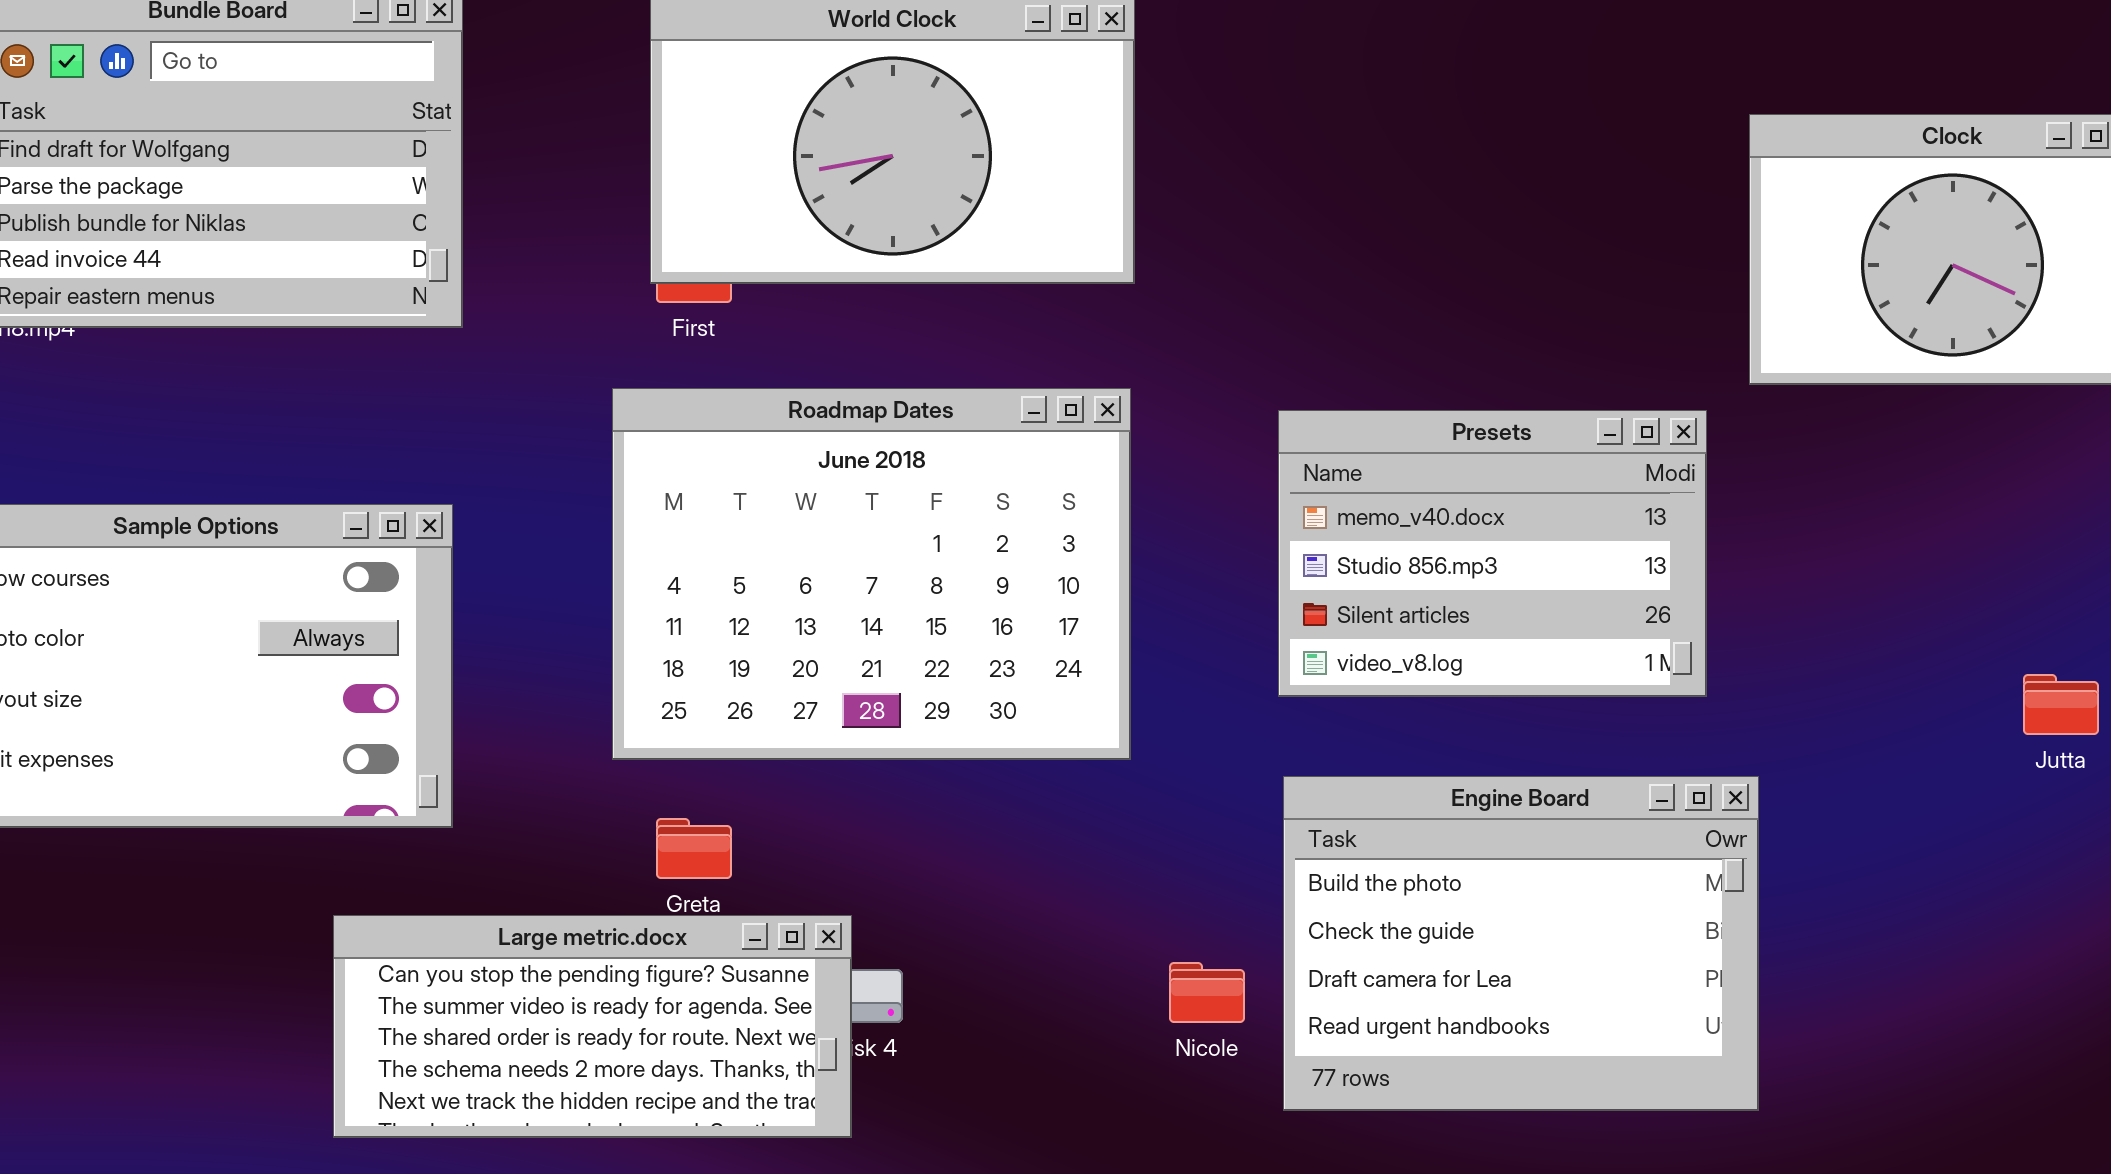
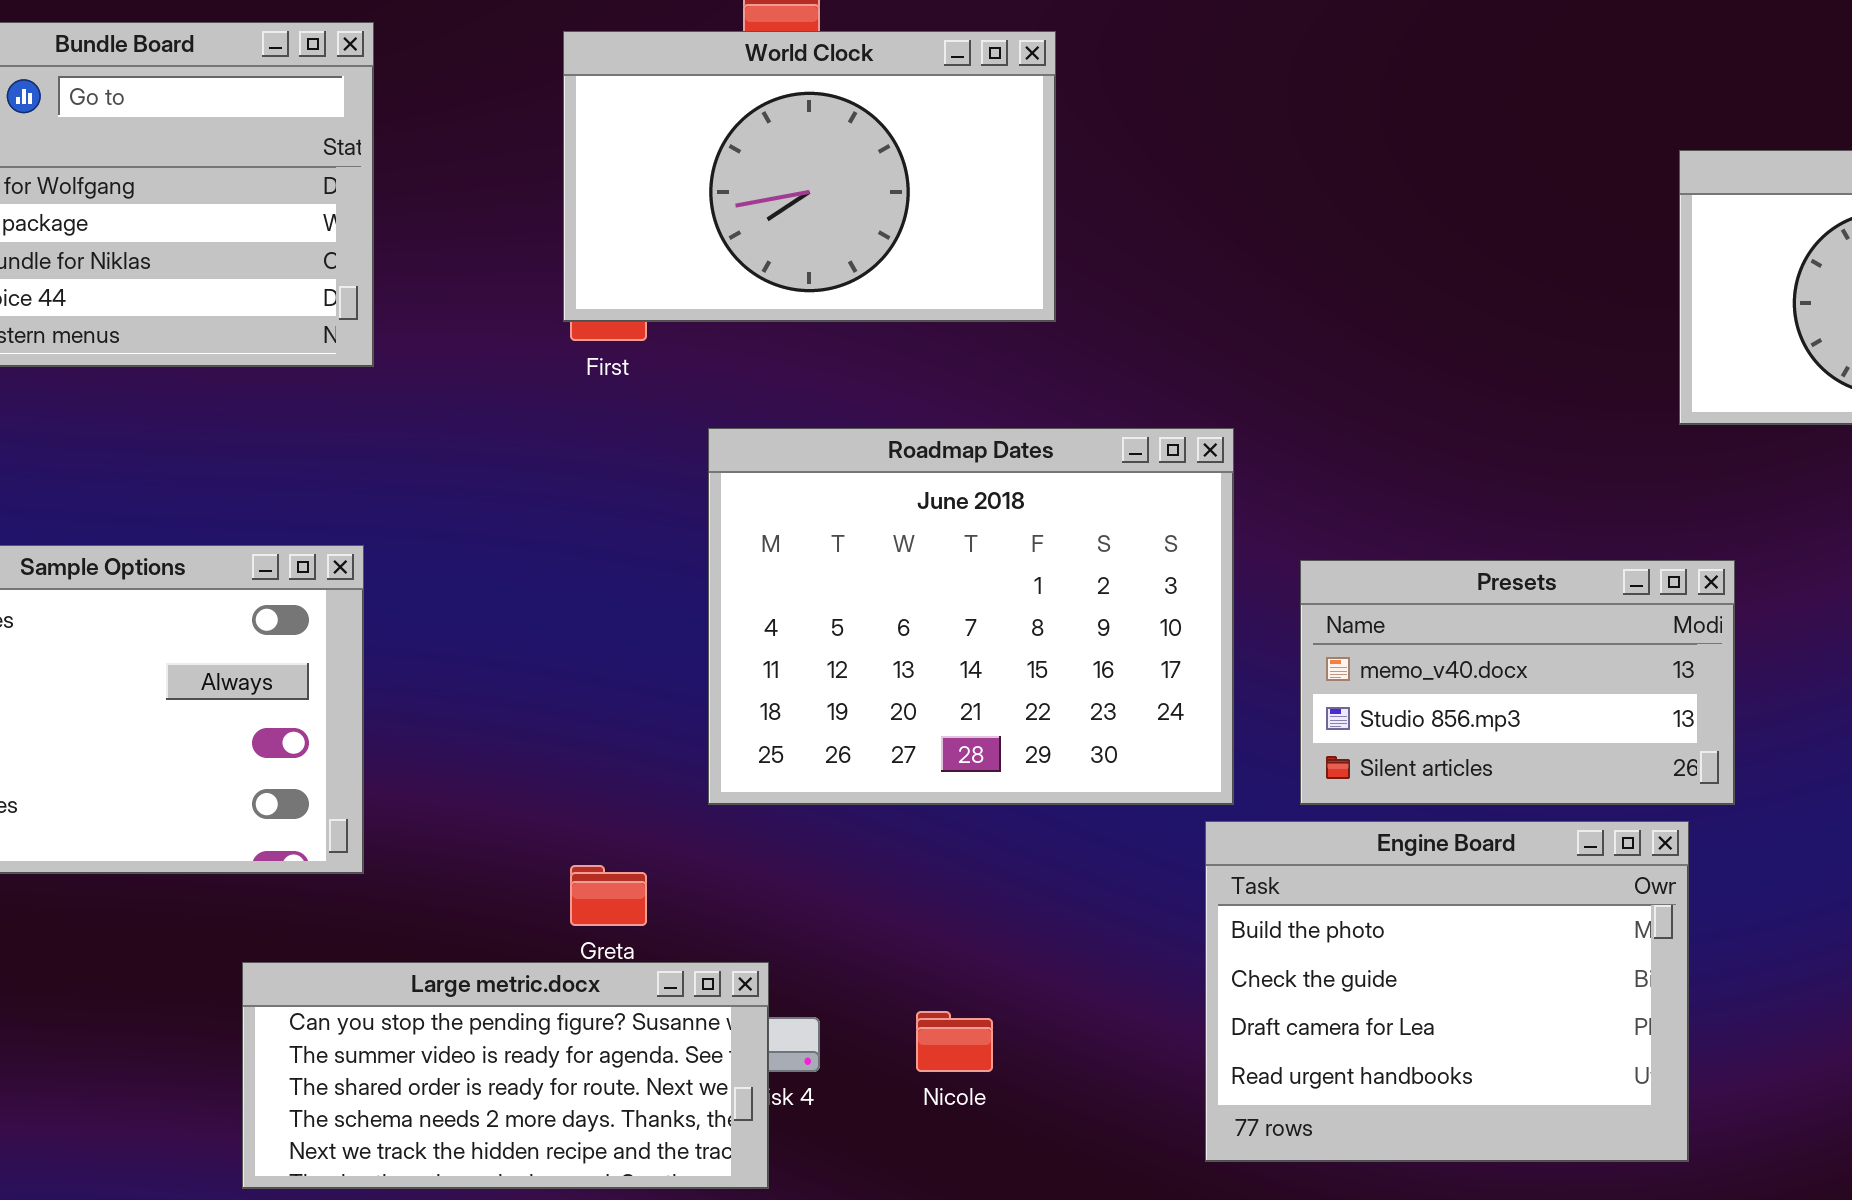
Roadmap Dates: [612,388,1131,760] -> [708,428,1234,805], moved
Presets: [1278,410,1707,697] -> [1300,560,1735,805], moved, resized
Nicole: [1169,962,1245,1023] -> [916,1011,993,1072], moved

